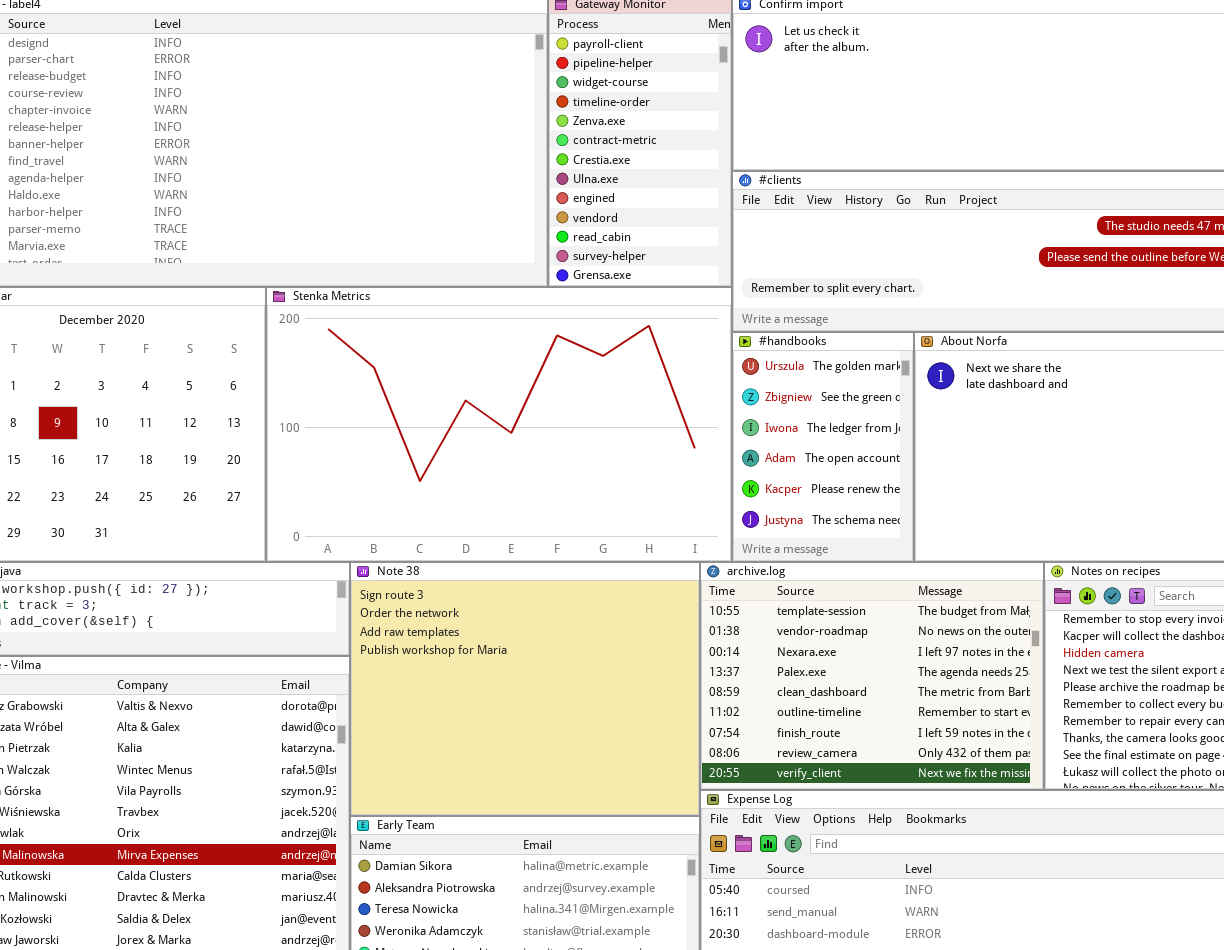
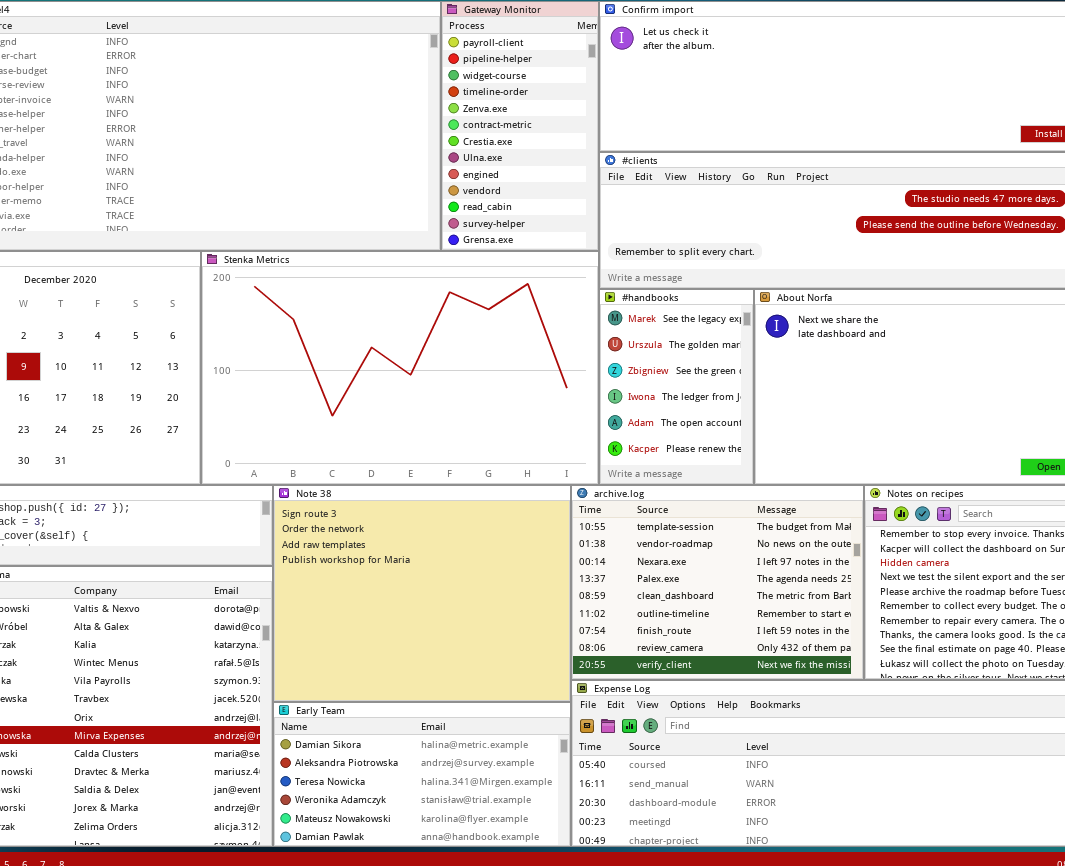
#handbooks: [732,332,914,562] -> [599,289,754,485], scrolled up 1 row

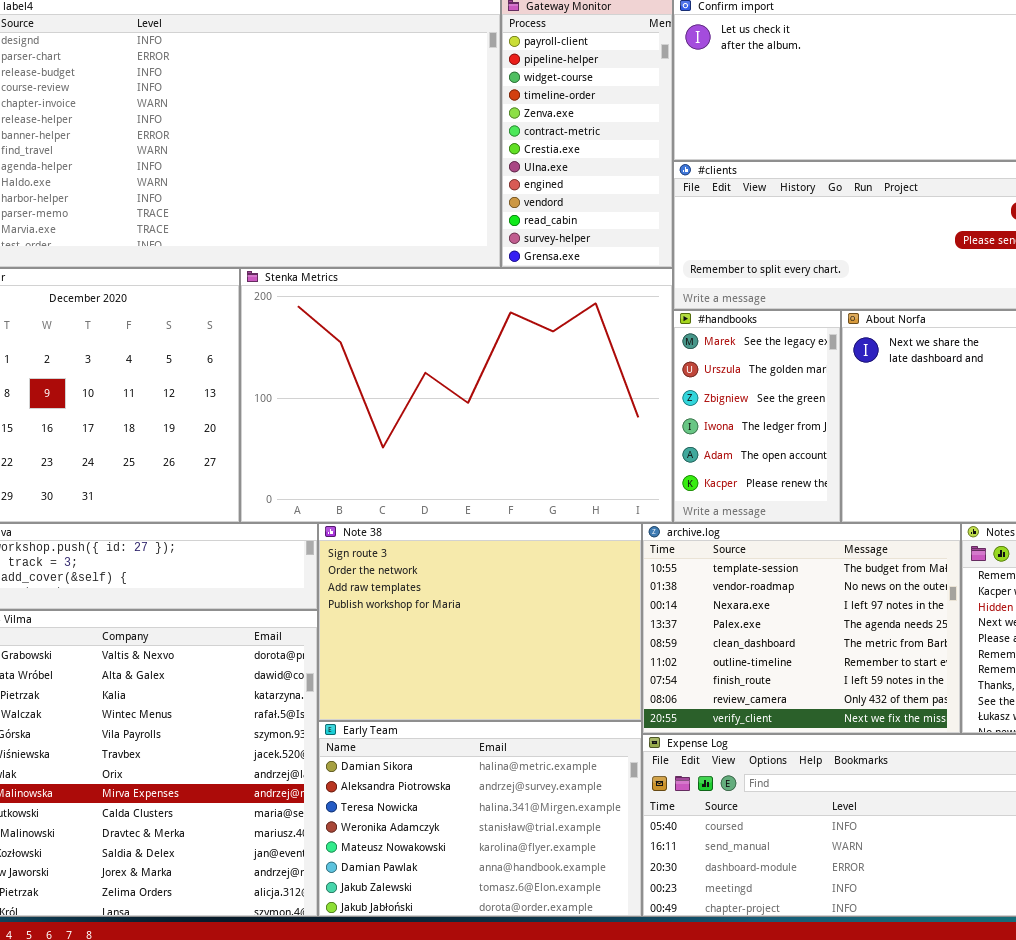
Note 38: [273,485,571,702] -> [318,523,642,721], resized
Early Team: [273,702,571,847] -> [318,721,642,917], resized

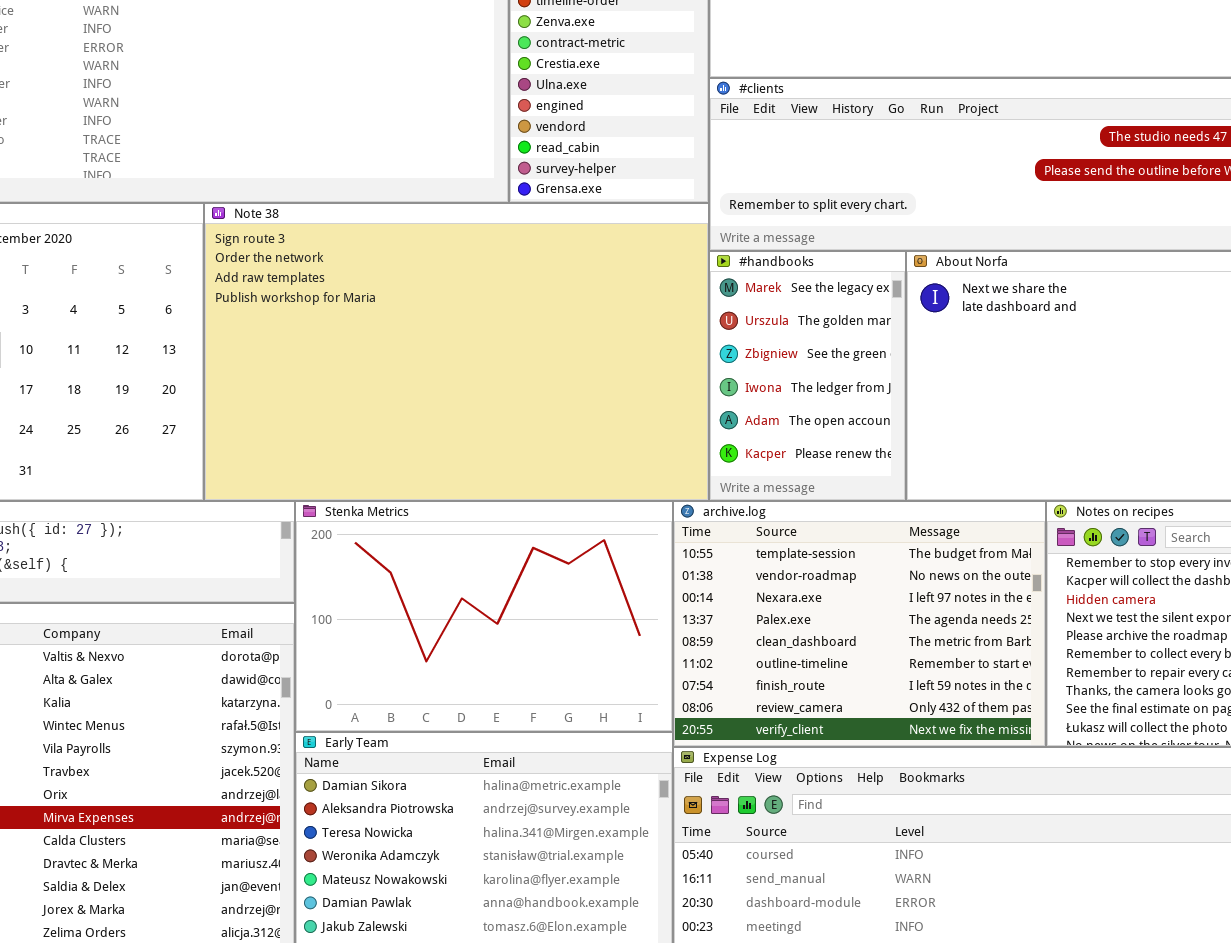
Stenka Metrics: [240,268,673,523] -> [295,501,673,732], moved, resized
Note 38: [318,523,642,721] -> [204,203,709,501], moved, resized

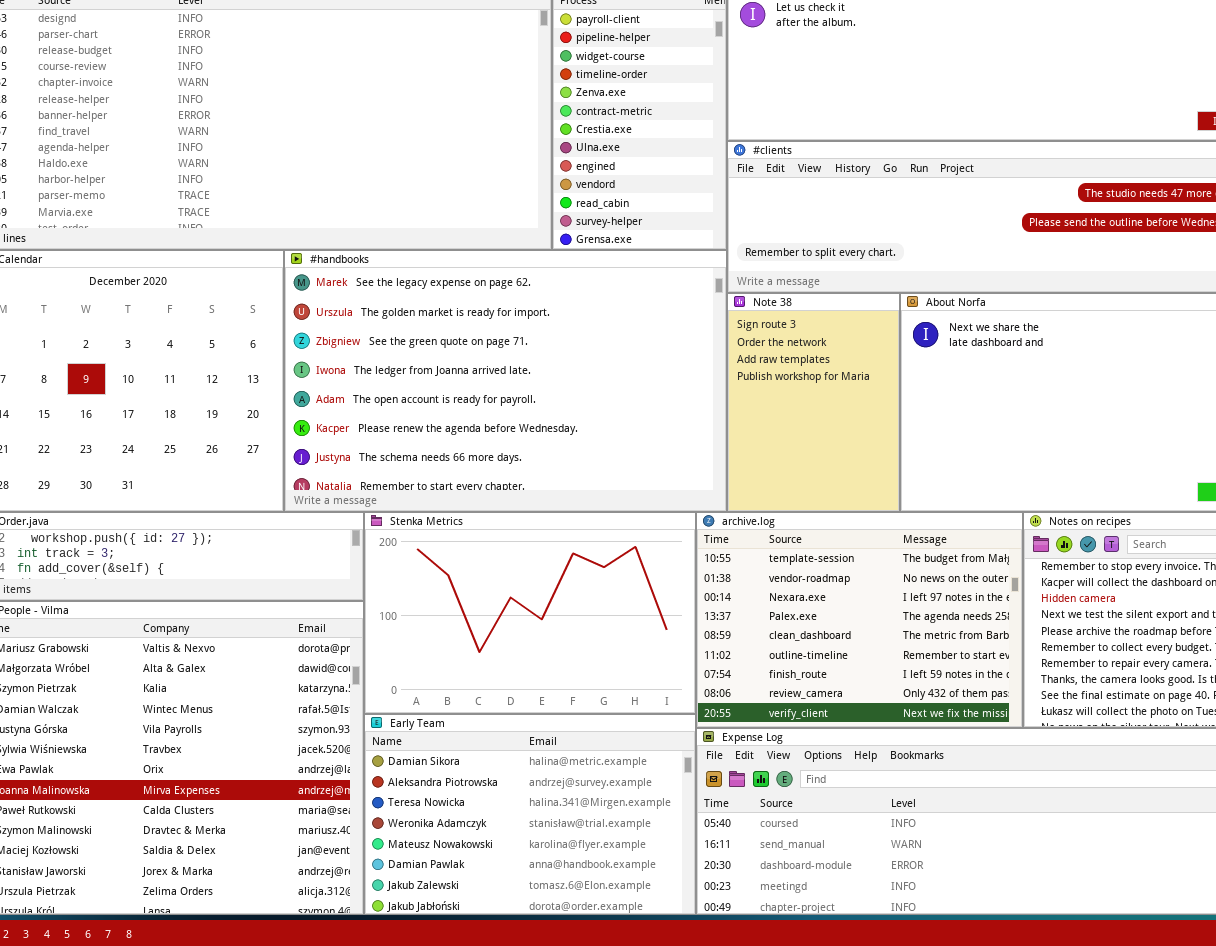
Note 38: [204,203,709,501] -> [727,293,900,512], moved, resized
#handbooks: [709,251,906,501] -> [284,250,727,512], moved, resized

